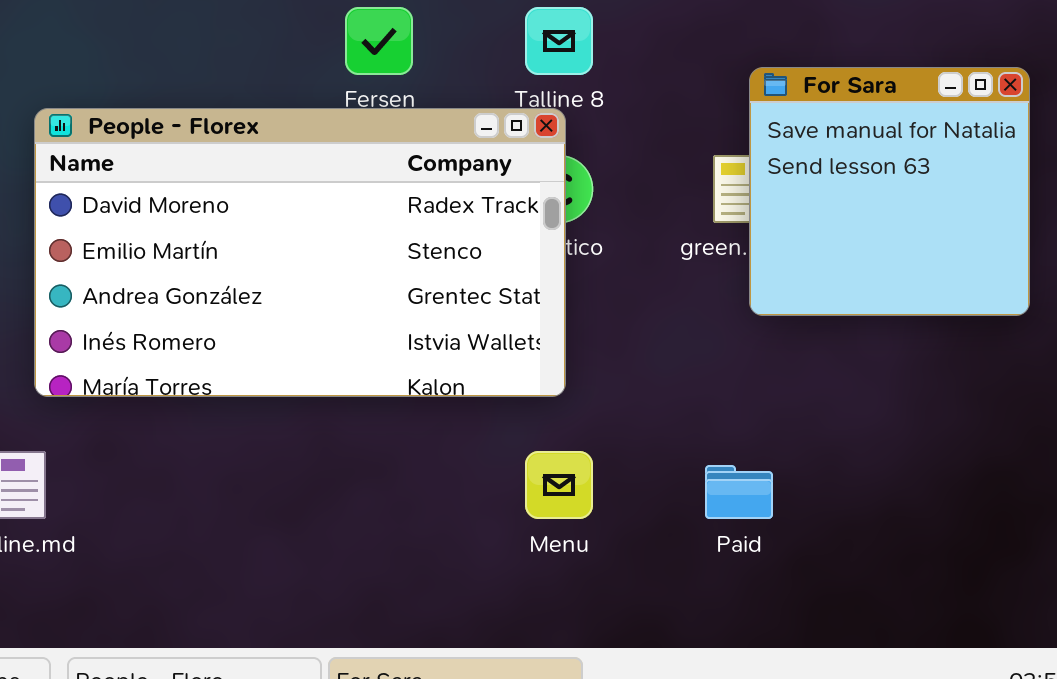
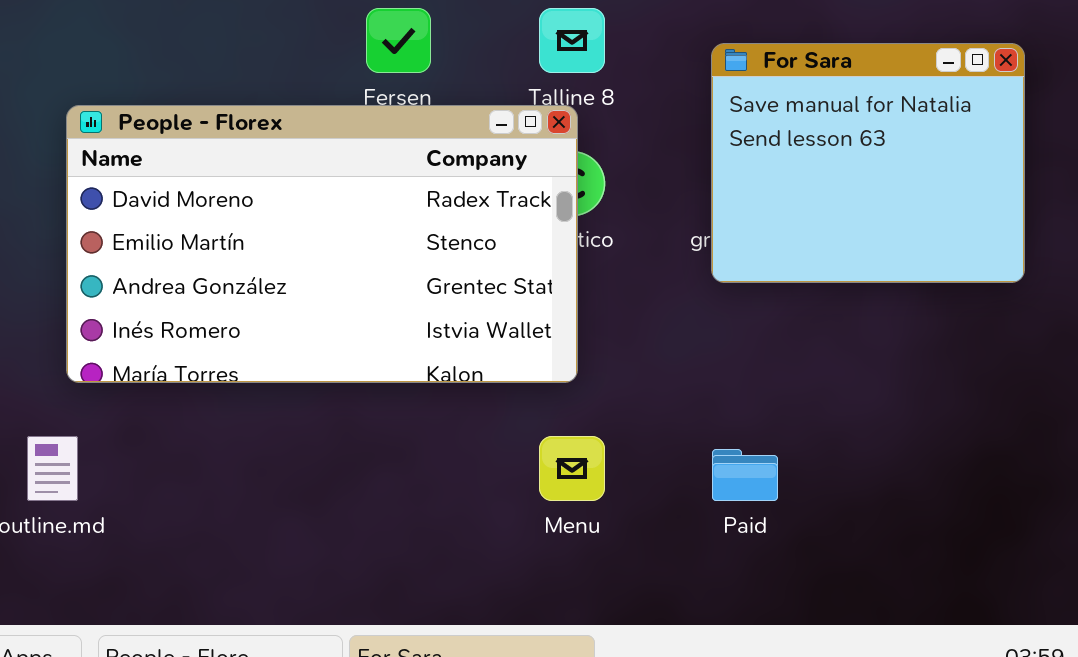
For Sara: [749,67,1030,316] -> [711,43,1025,283], moved, resized

